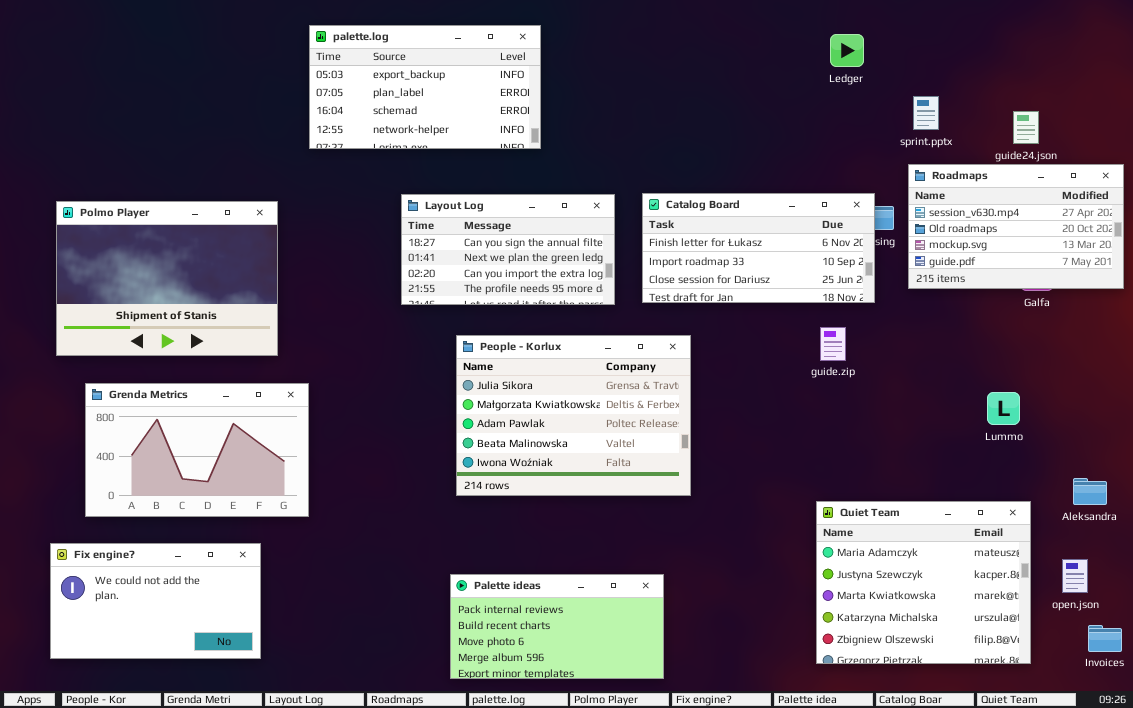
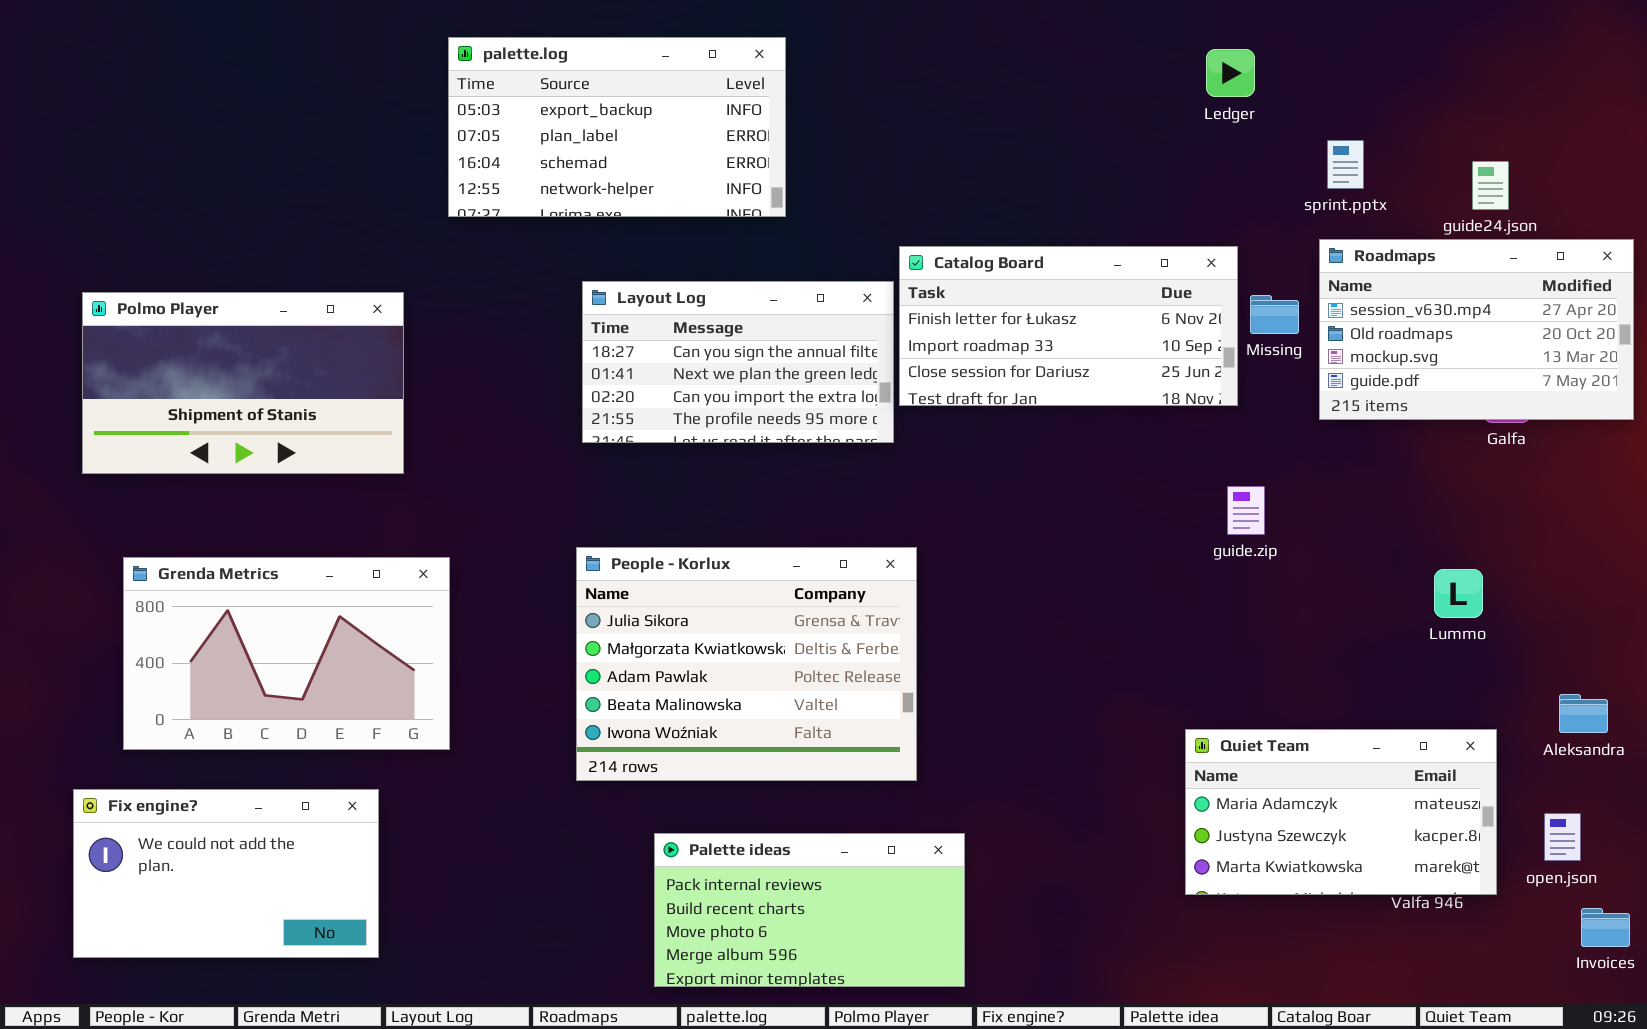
Catalog Board: [642,193,875,303] -> [899,246,1238,406], moved
Polmo Player: [56,201,278,356] -> [82,292,404,474], resized
guide.zip: [820,327,846,361] -> [1227,486,1265,535], moved
People - Korlux: [456,335,691,496] -> [576,547,917,781], moved
Quiet Team: [816,501,1031,664] -> [1185,729,1497,895], resized

